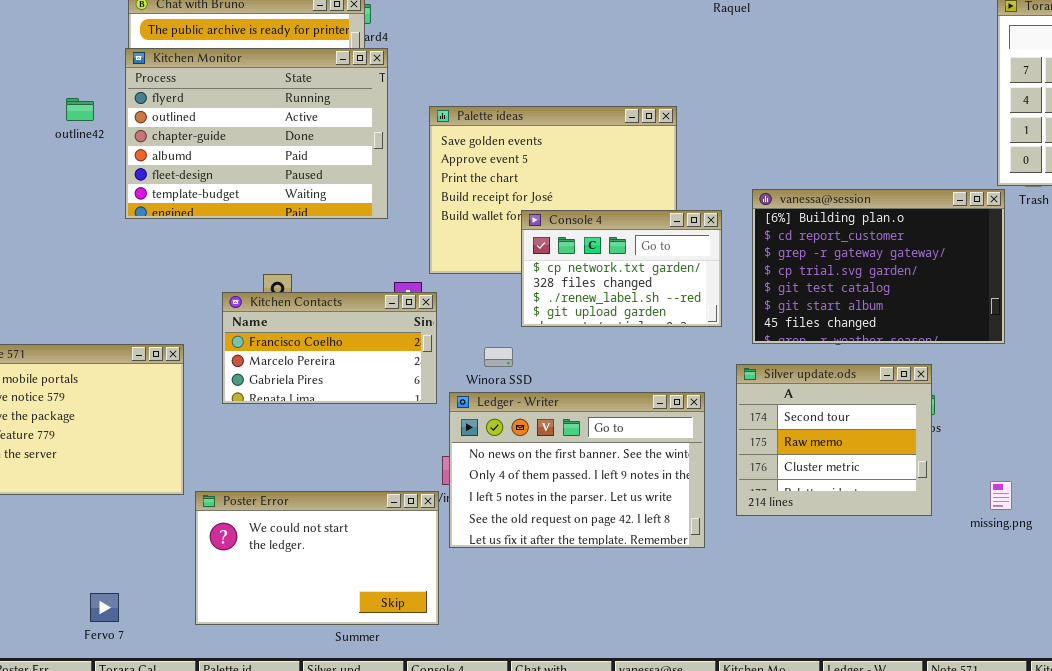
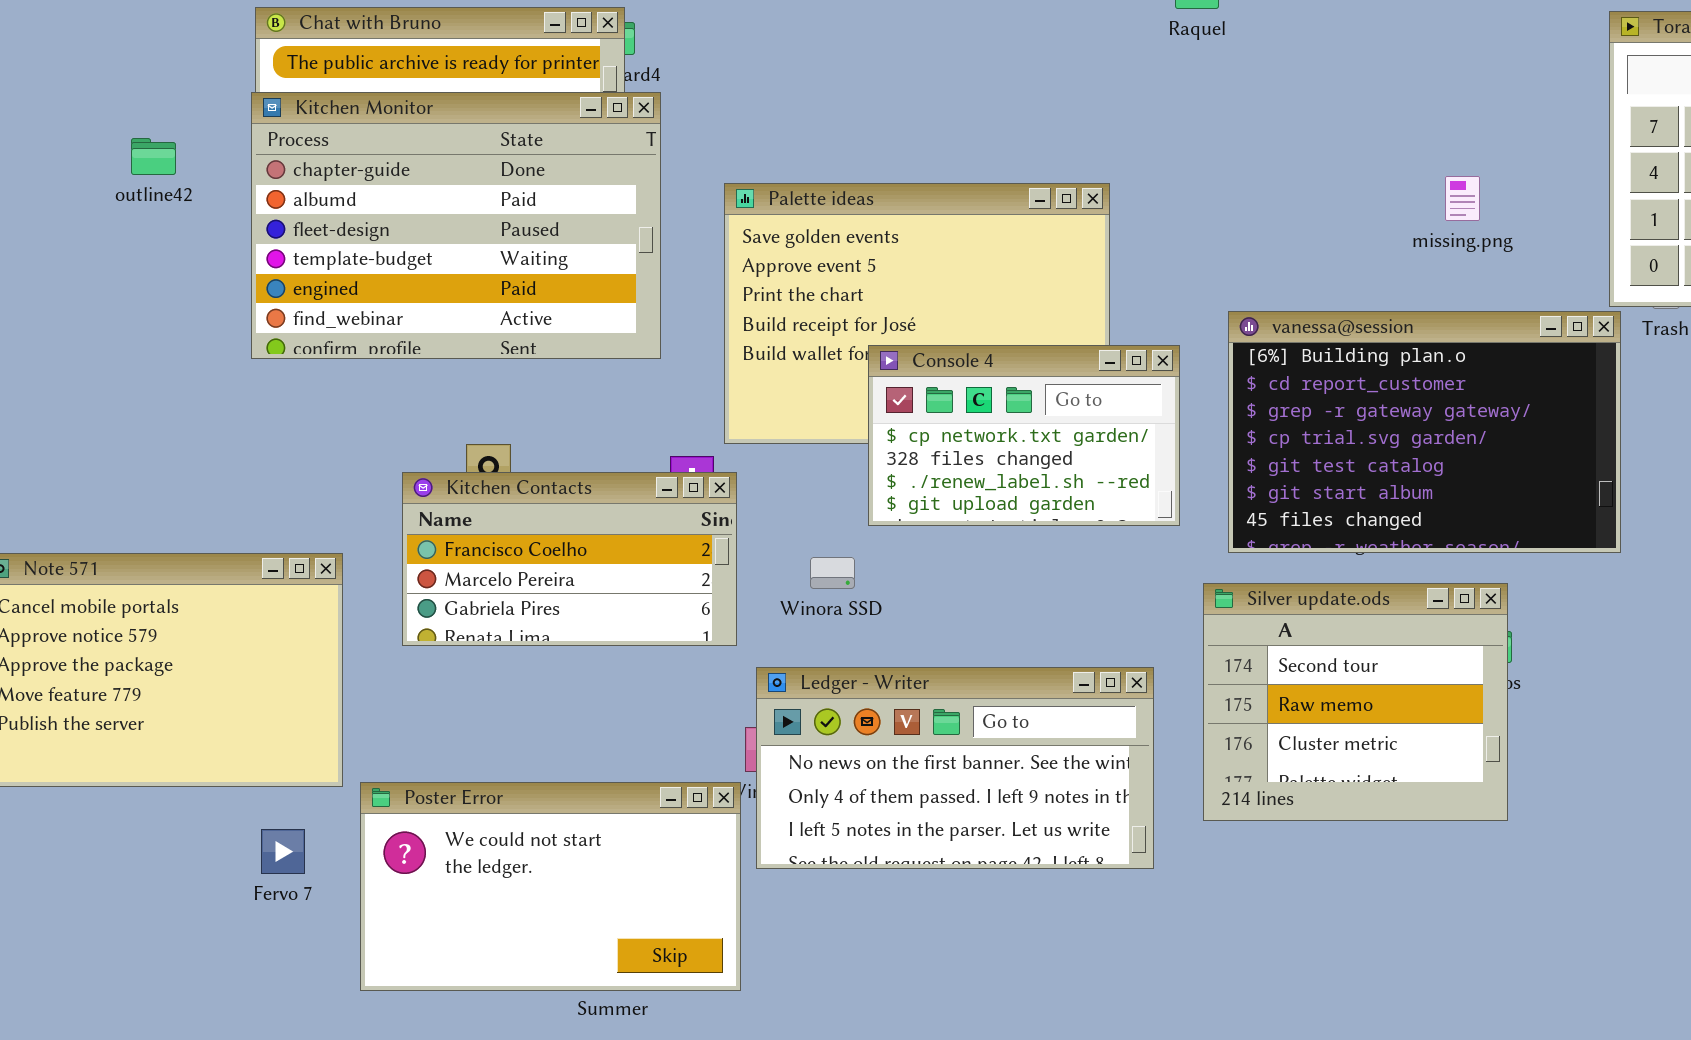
Kitchen Monitor: [125,48,388,219] -> [251,92,661,359], scrolled down 2 rows
outline42: [66,98,94,121] -> [131,138,176,175], moved
Ledger - Writer: [449,392,705,548] -> [756,667,1154,869], resized
missing.png: [990,481,1012,510] -> [1445,176,1480,221], moved
Fervo 7: [90,593,119,622] -> [261,829,305,874], moved

